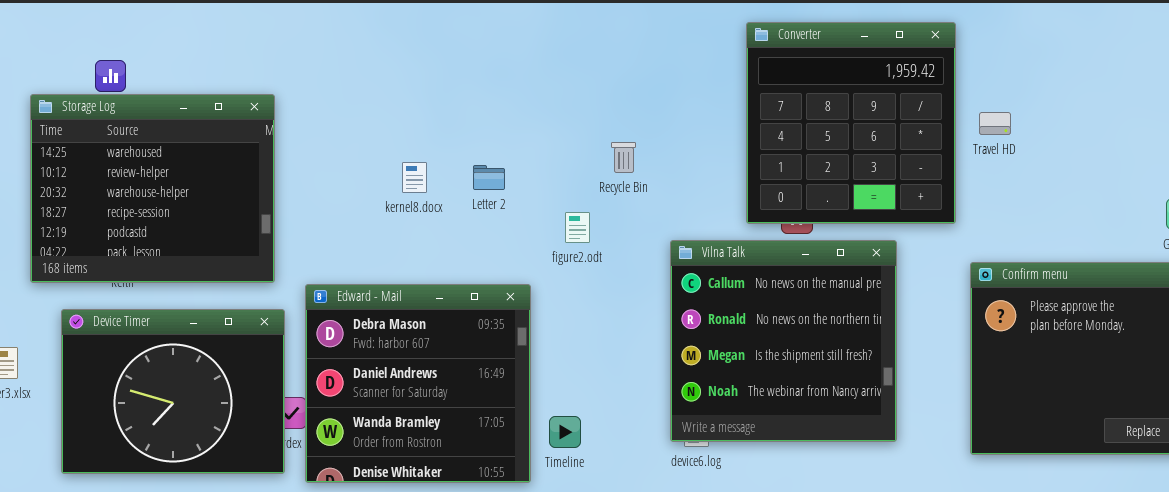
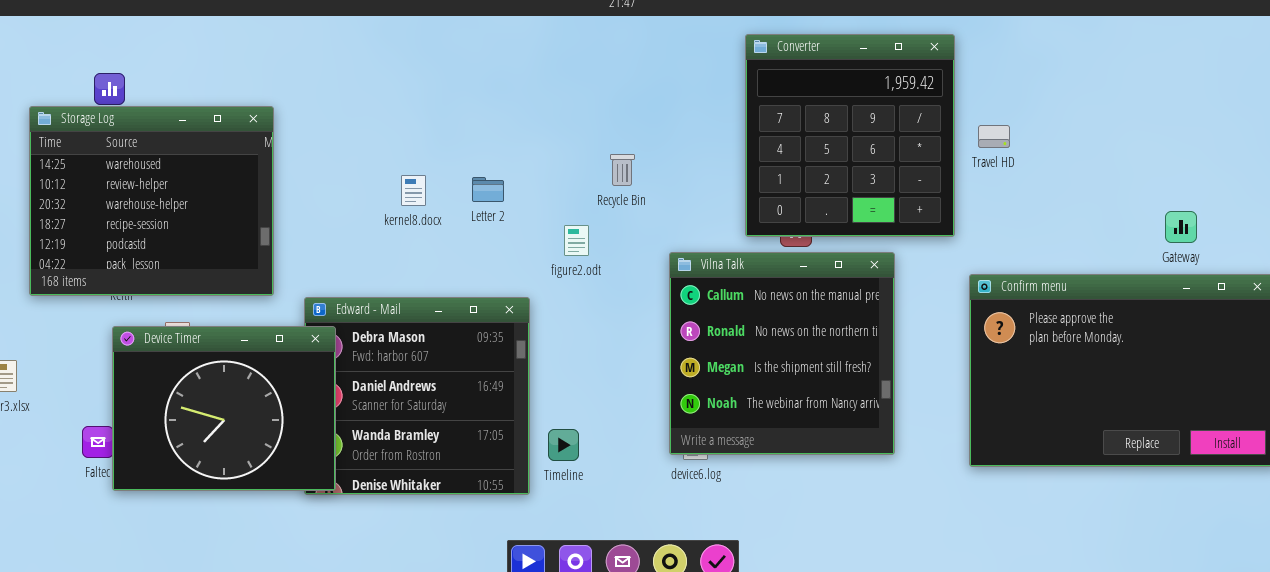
Device Timer: [61,309,285,474] -> [112,326,336,491], moved

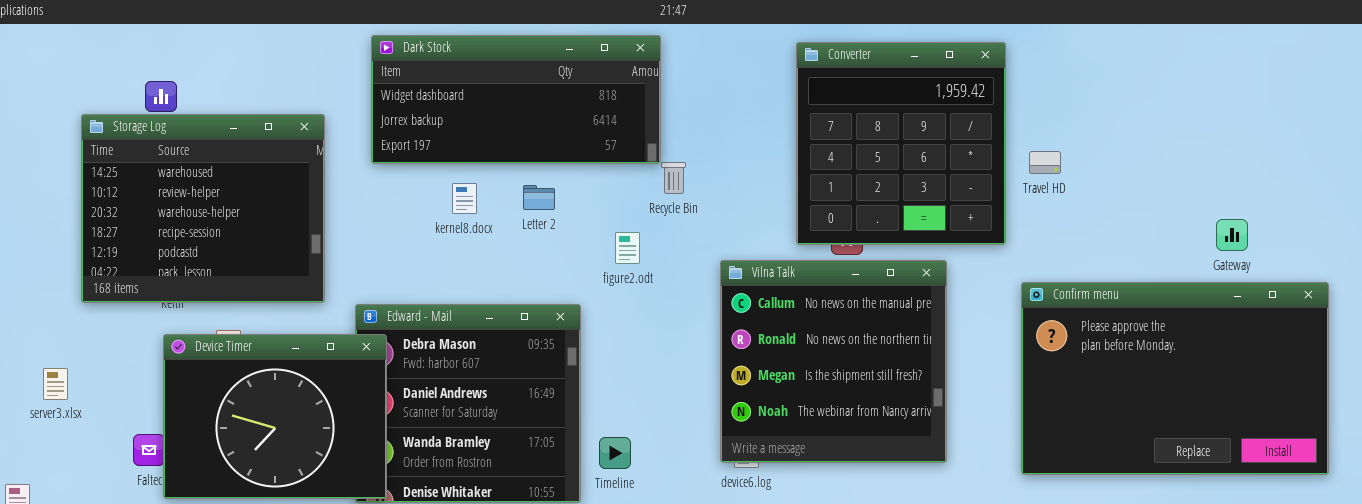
Dark Stock: none -> [371,35,661,164], opened
Travel HD: [978,125,1010,148] -> [1029,151,1061,174], moved

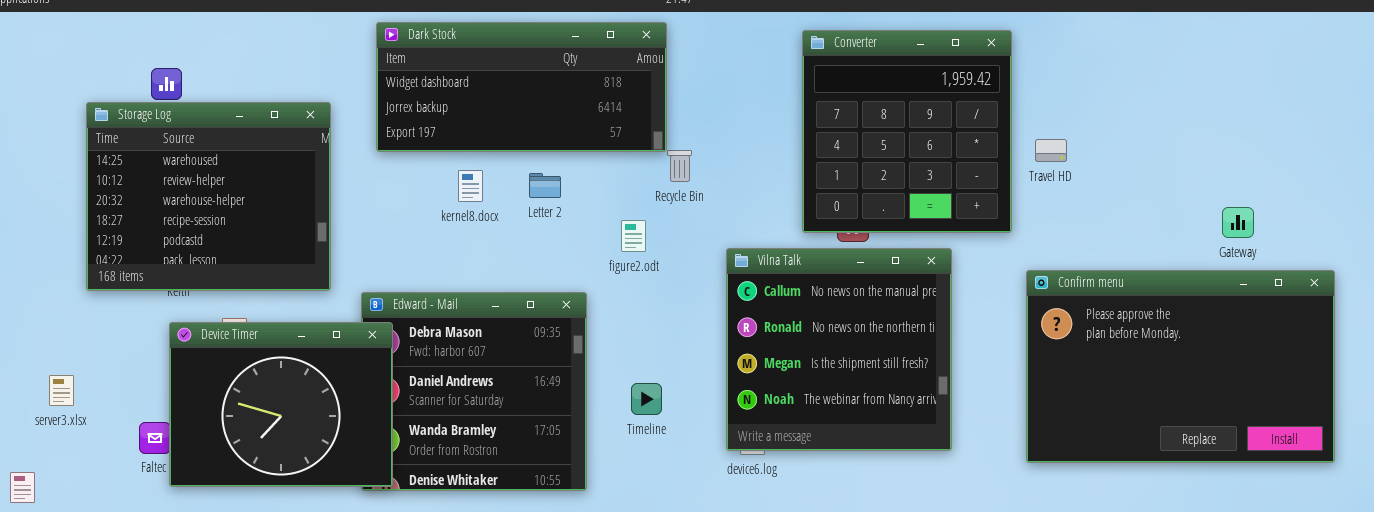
server3.xlsx: [43,368,68,400] -> [49,375,74,406], moved
Timeline: [599,437,631,469] -> [631,383,662,415], moved

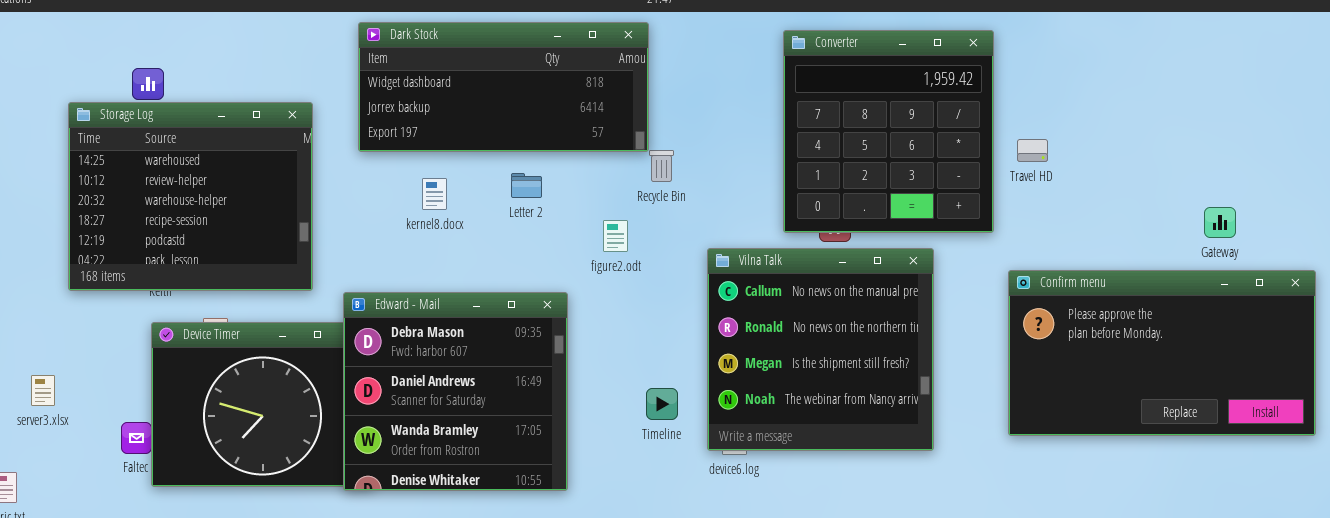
kernel8.docx: [458,170,483,202] -> [422,178,447,210], moved
Confirm menu: [1026,270,1335,463] -> [1008,270,1316,436], resized
Edward - Mail: [361,292,587,491] -> [343,292,568,491], raised
Timeline: [631,383,662,415] -> [646,388,678,420], moved

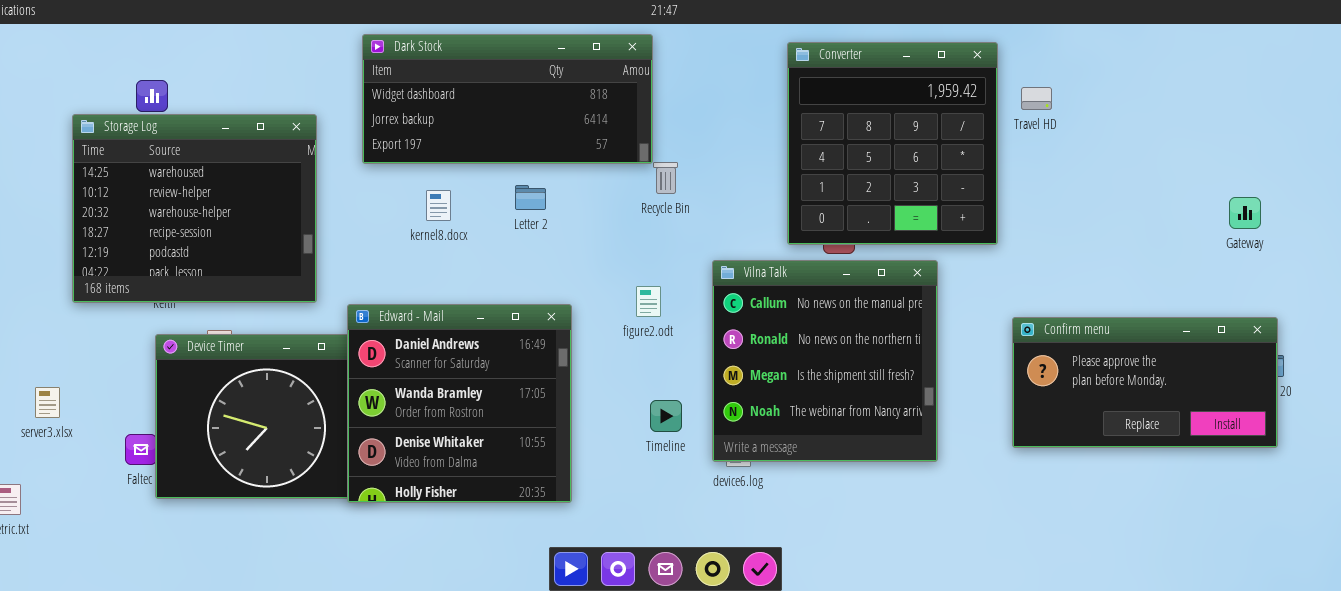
Travel HD: [1017,139,1048,162] -> [1021,87,1052,110], moved
Gateway: [1204,207,1236,238] -> [1229,197,1261,229], moved
figure2.odt: [603,220,628,252] -> [636,286,661,317], moved
Confirm menu: [1008,270,1316,436] -> [1012,317,1278,448], resized
Edward - Mail: [343,292,568,491] -> [347,304,572,503], scrolled down 1 row

